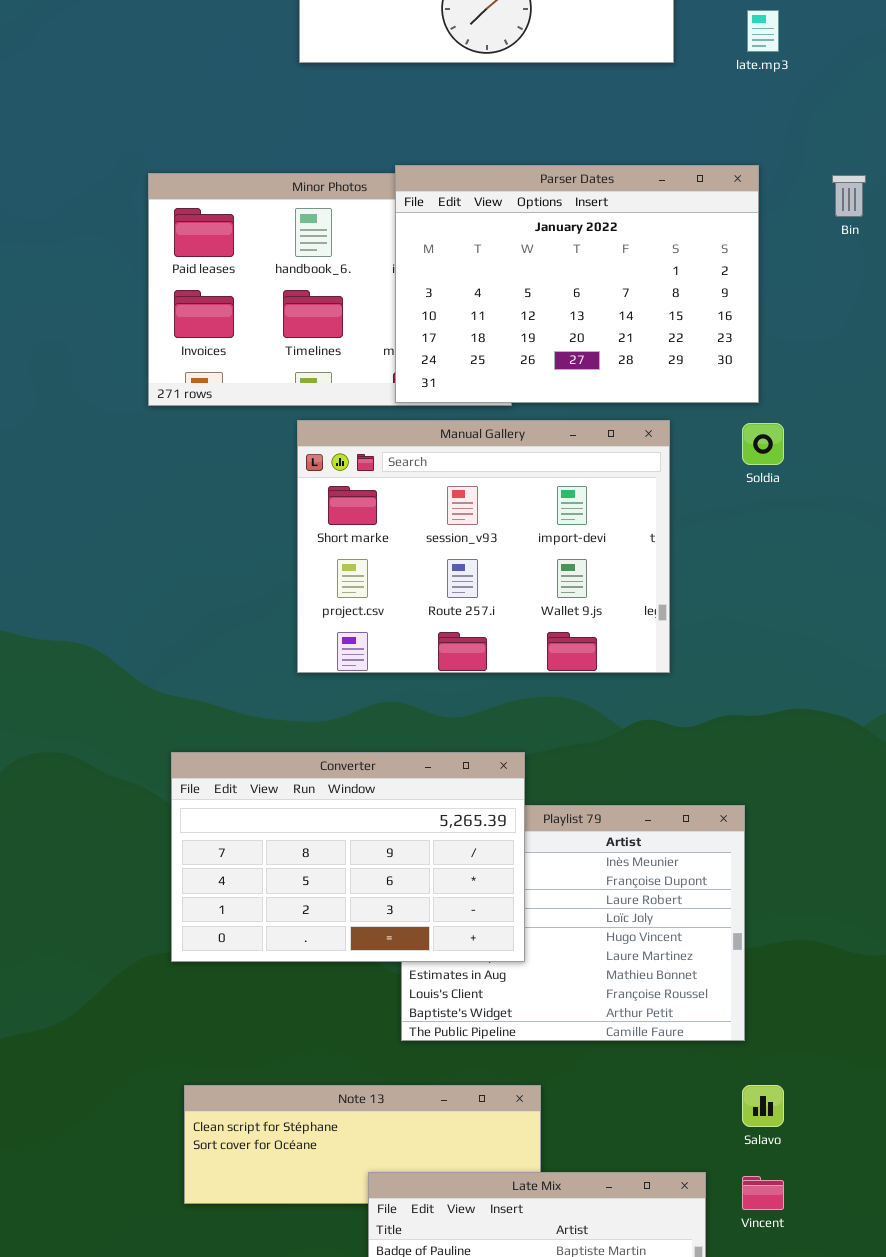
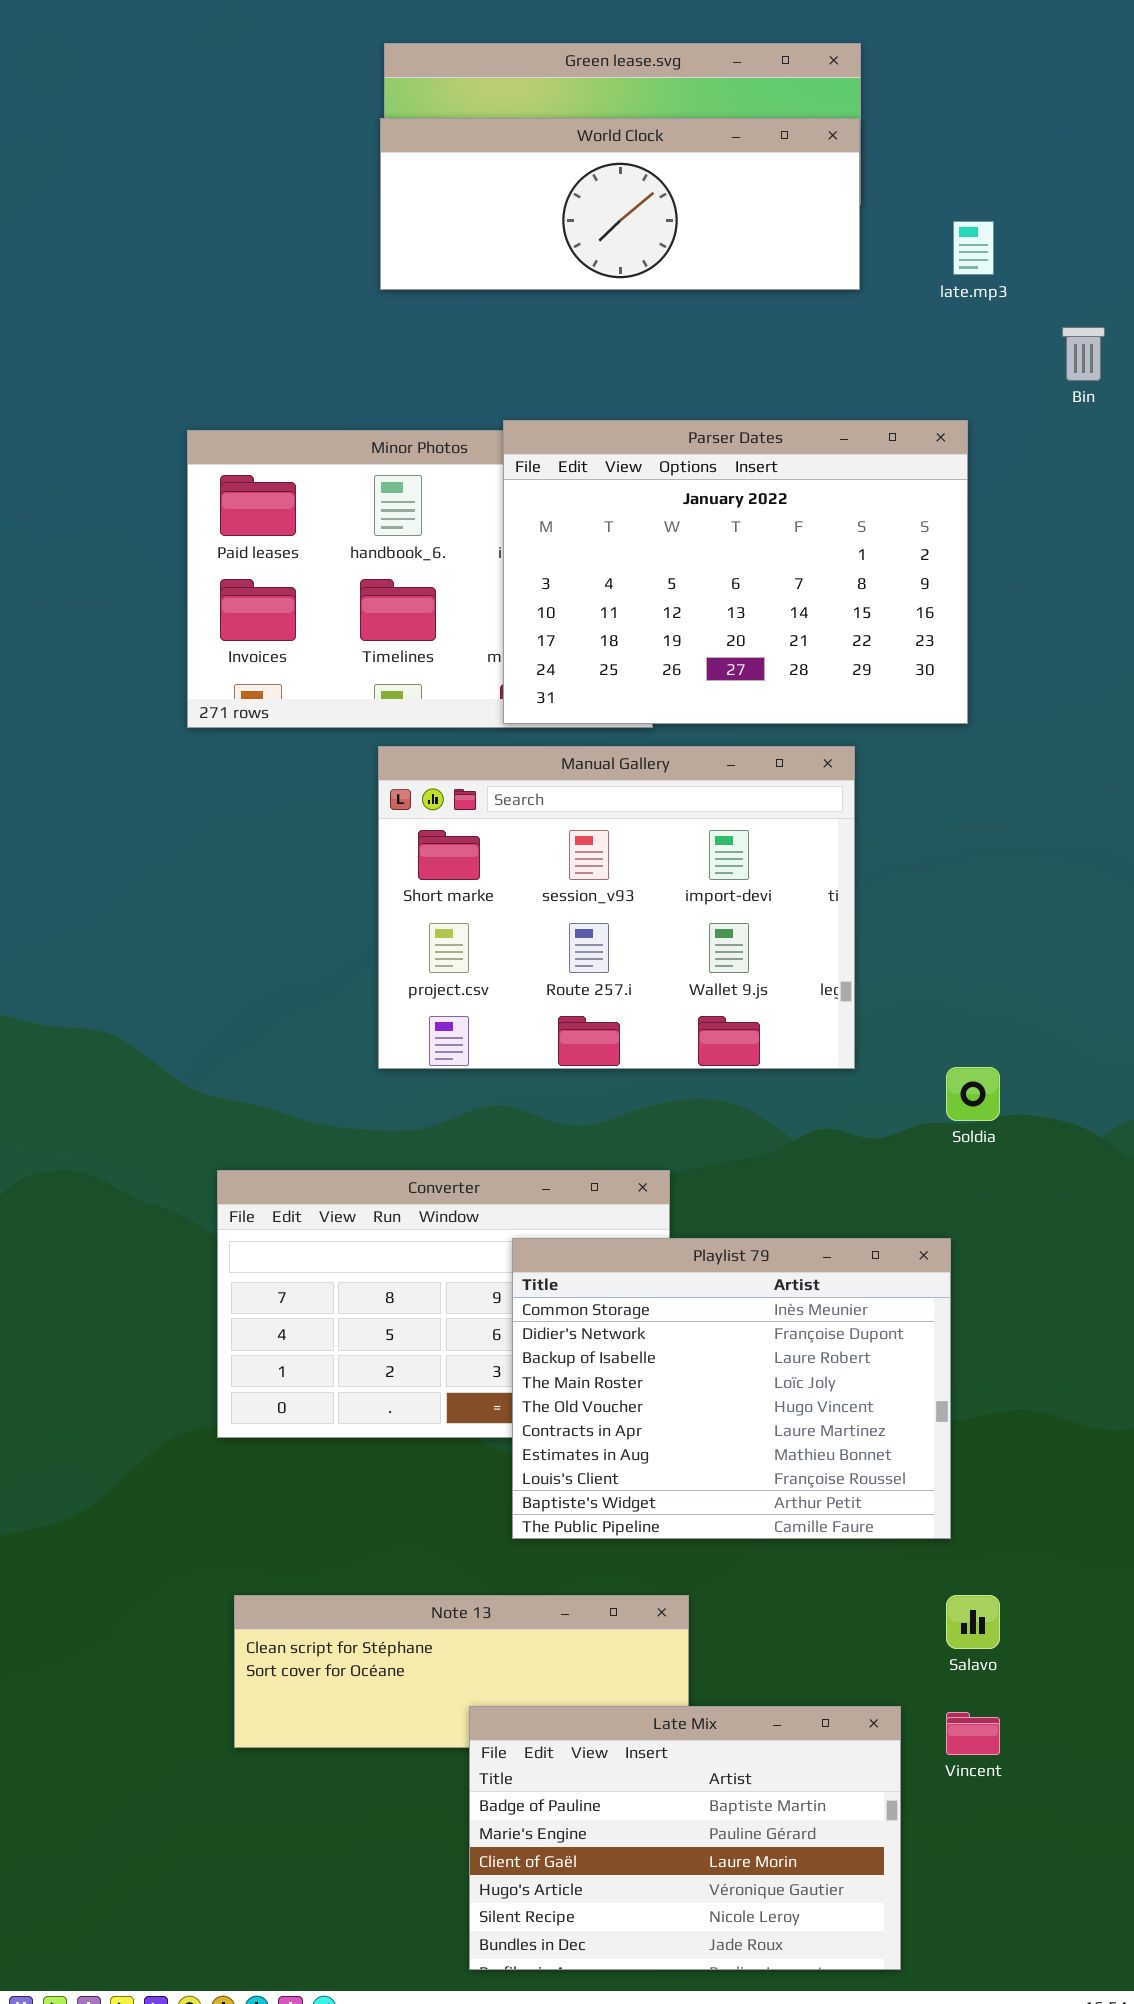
Bin: [832,175,866,217] -> [1062,327,1105,381], moved
Soldia: [742,423,784,465] -> [946,1067,1000,1121], moved
Playlist 79: [401,805,745,1041] -> [512,1238,951,1539], raised

